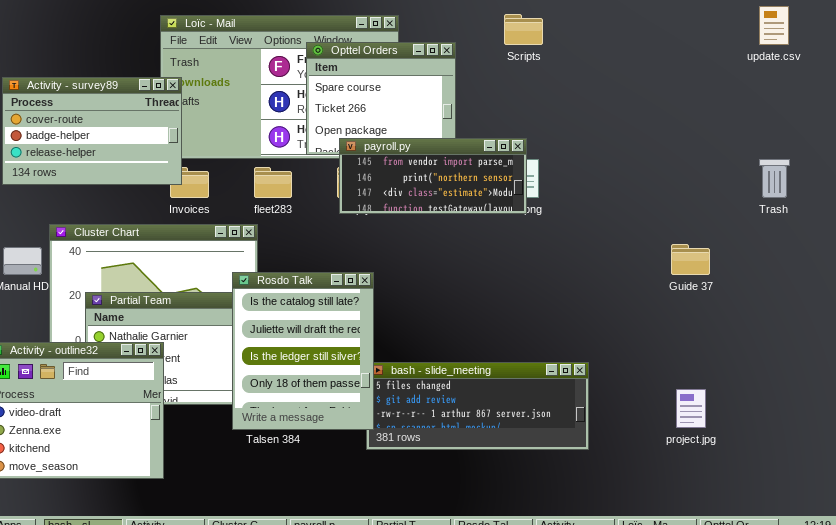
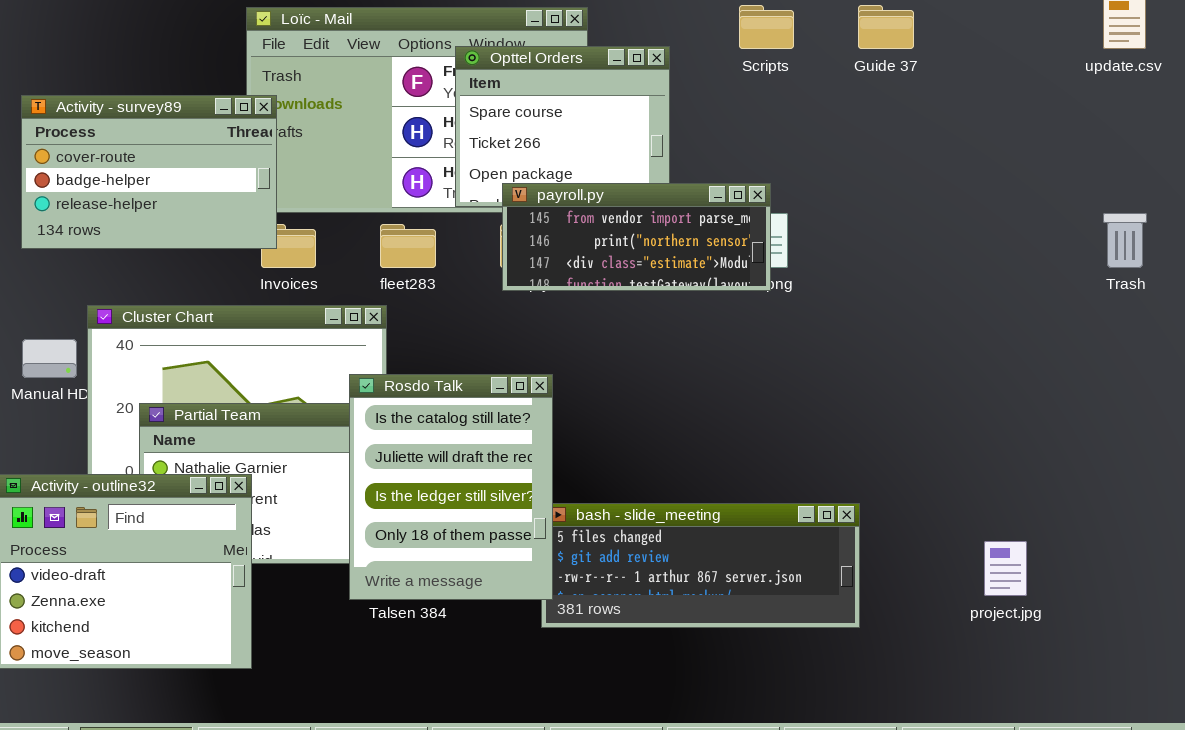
Guide 37: [671,244,710,275] -> [858,5,914,49], moved

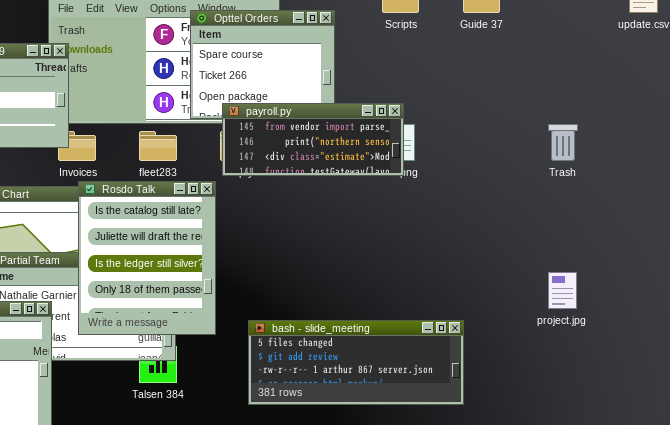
Trash: [1103,213,1147,268] -> [548,124,578,161], moved
Rosdo Talk: [349,374,553,600] -> [78,181,216,335], moved
project.jpg: [984,541,1027,596] -> [548,272,577,309], moved

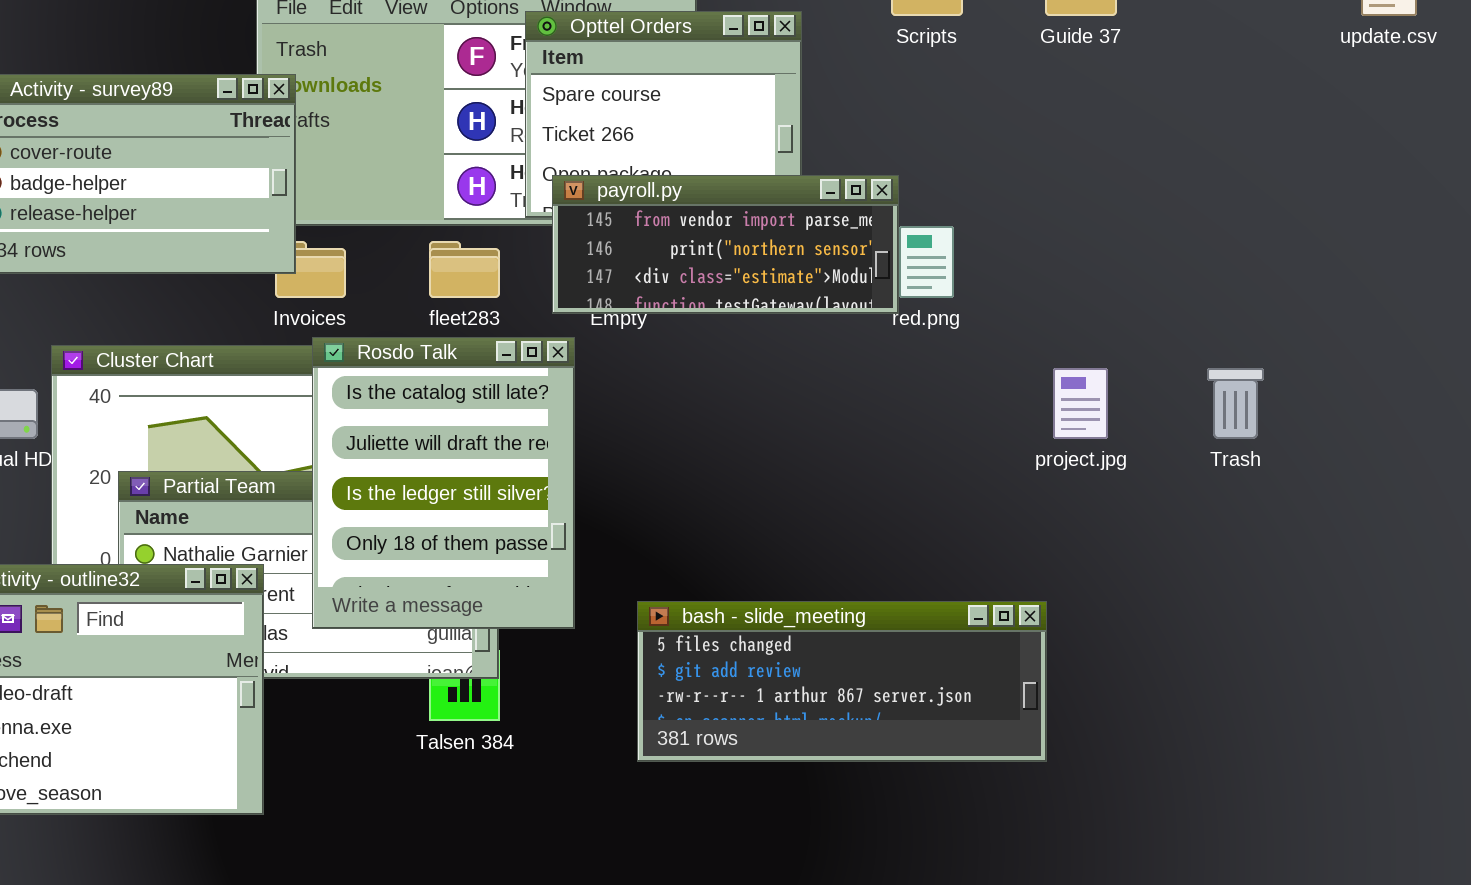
payroll.py: [222,103,404,176] -> [552,175,899,314], moved
Trash: [548,124,578,161] -> [1207,368,1264,439], moved
project.jpg: [548,272,577,309] -> [1053,368,1108,439], moved

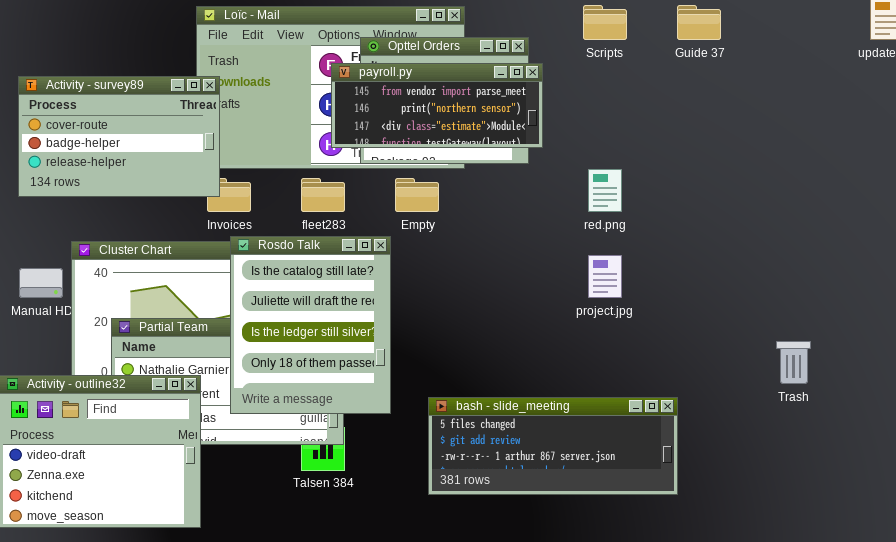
payroll.py: [552,175,899,314] -> [331,63,543,148], moved
project.jpg: [1053,368,1108,439] -> [588,255,622,298], moved
Trash: [1207,368,1264,439] -> [776,341,811,384], moved

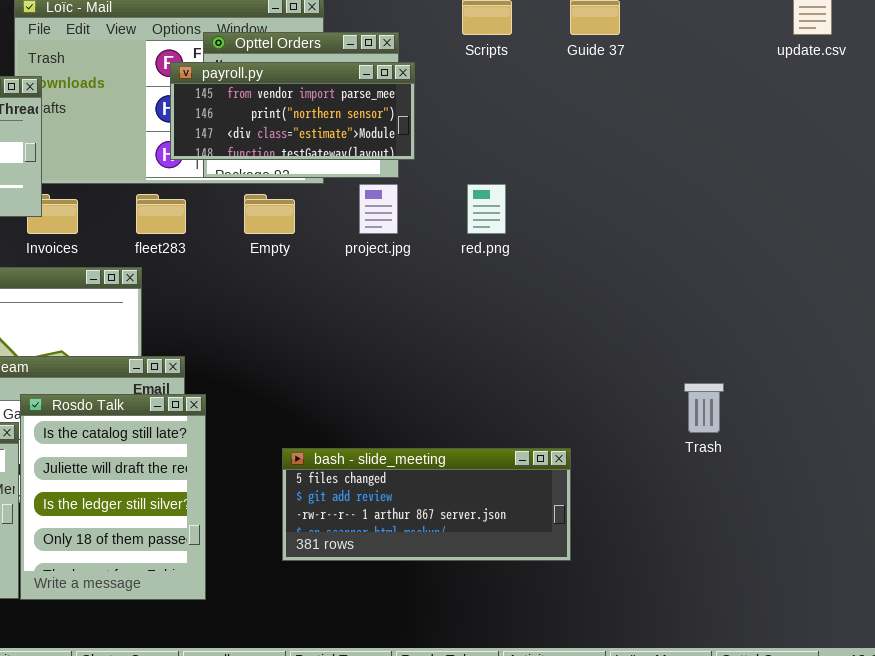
Rosdo Talk: [230,236,391,414] -> [20,394,206,600], moved
project.jpg: [588,255,622,298] -> [359,184,398,234], moved

